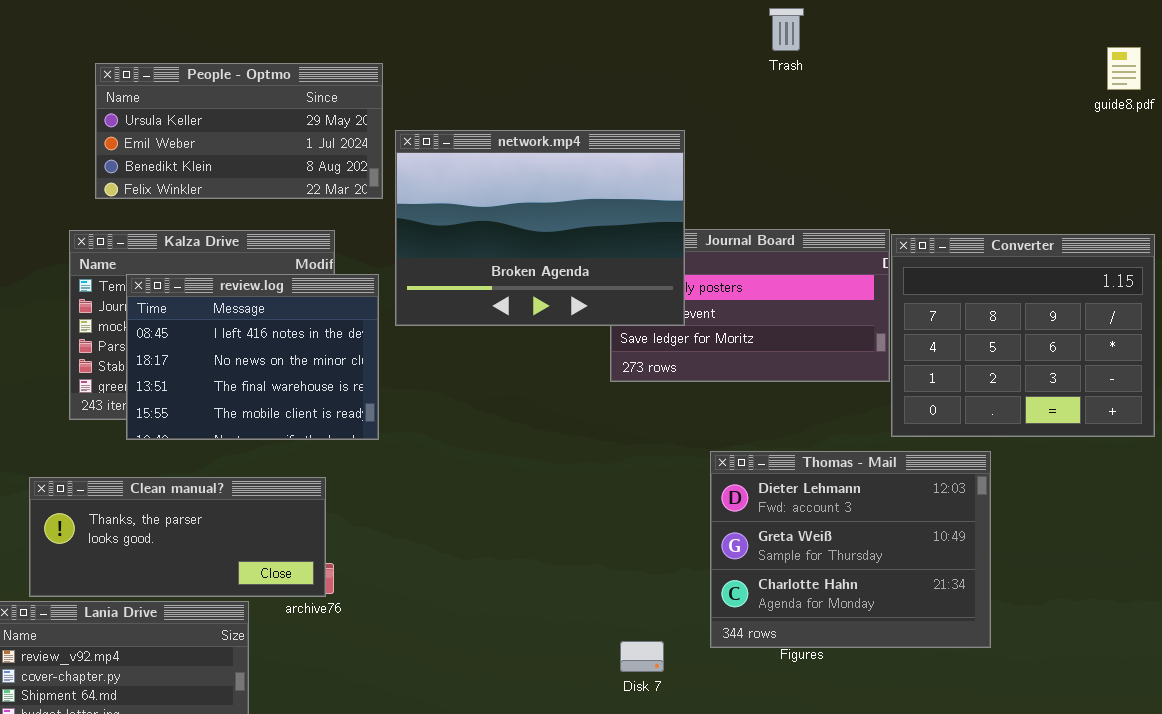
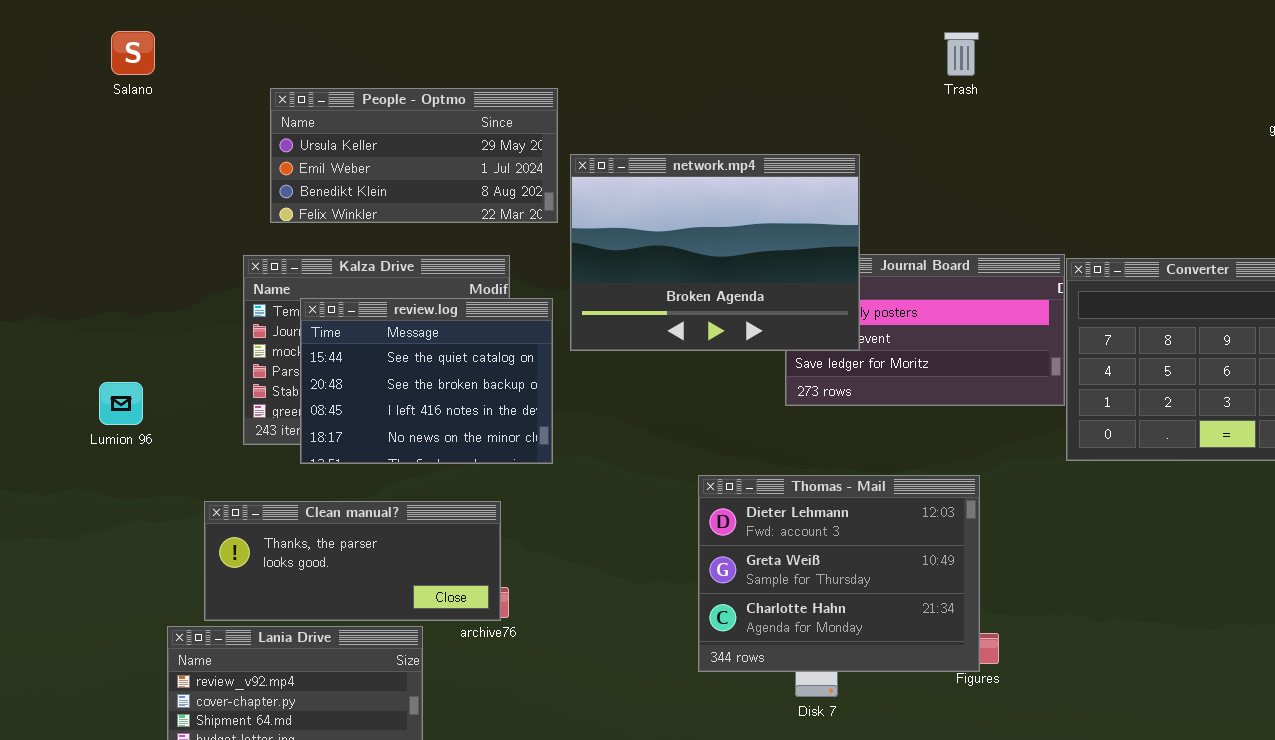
review.log: [126,274,379,440] -> [300,298,553,464], scrolled up 2 rows
Thomas - Mail: [710,451,991,648] -> [698,475,980,672], moved

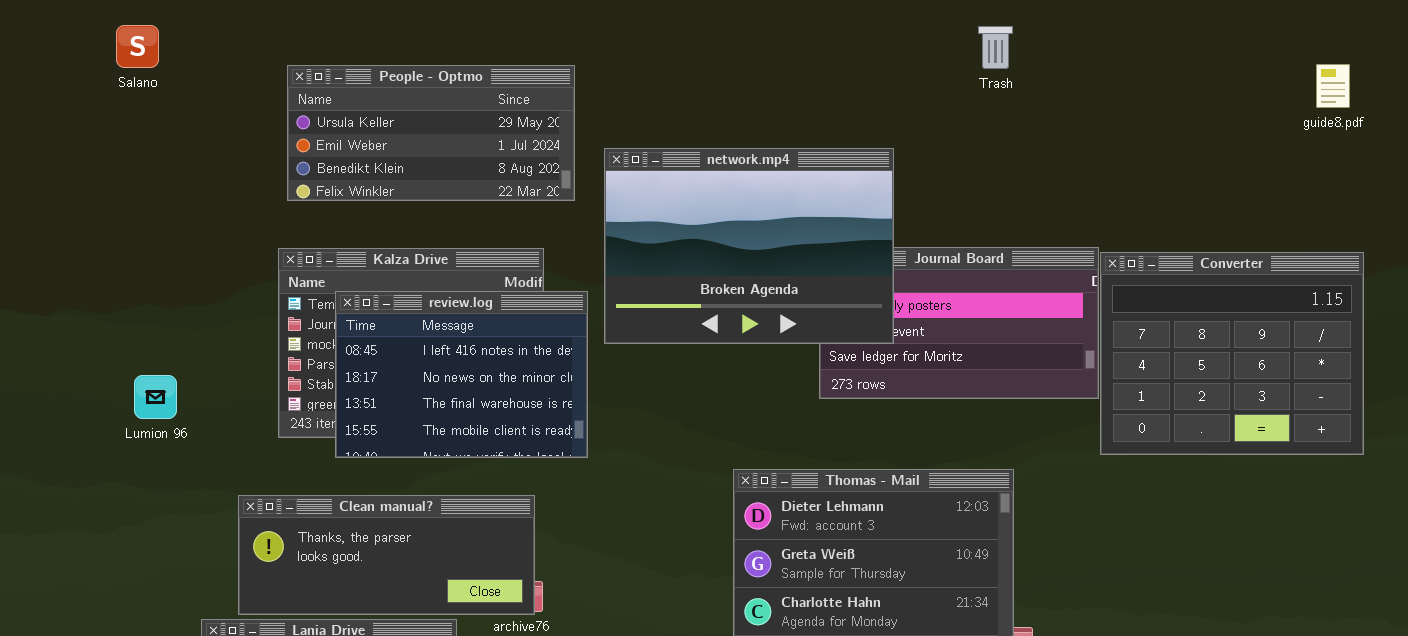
Salano: [111,31,155,75] -> [116,25,159,68], moved
People - Optmo: [270,88,558,223] -> [287,65,575,201], moved
review.log: [300,298,553,464] -> [335,291,588,458], scrolled down 2 rows

